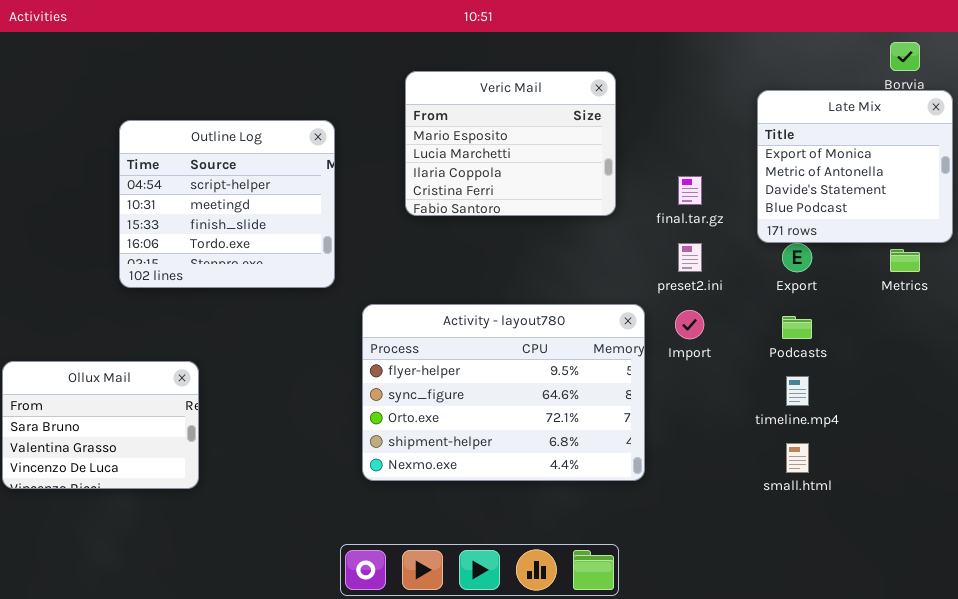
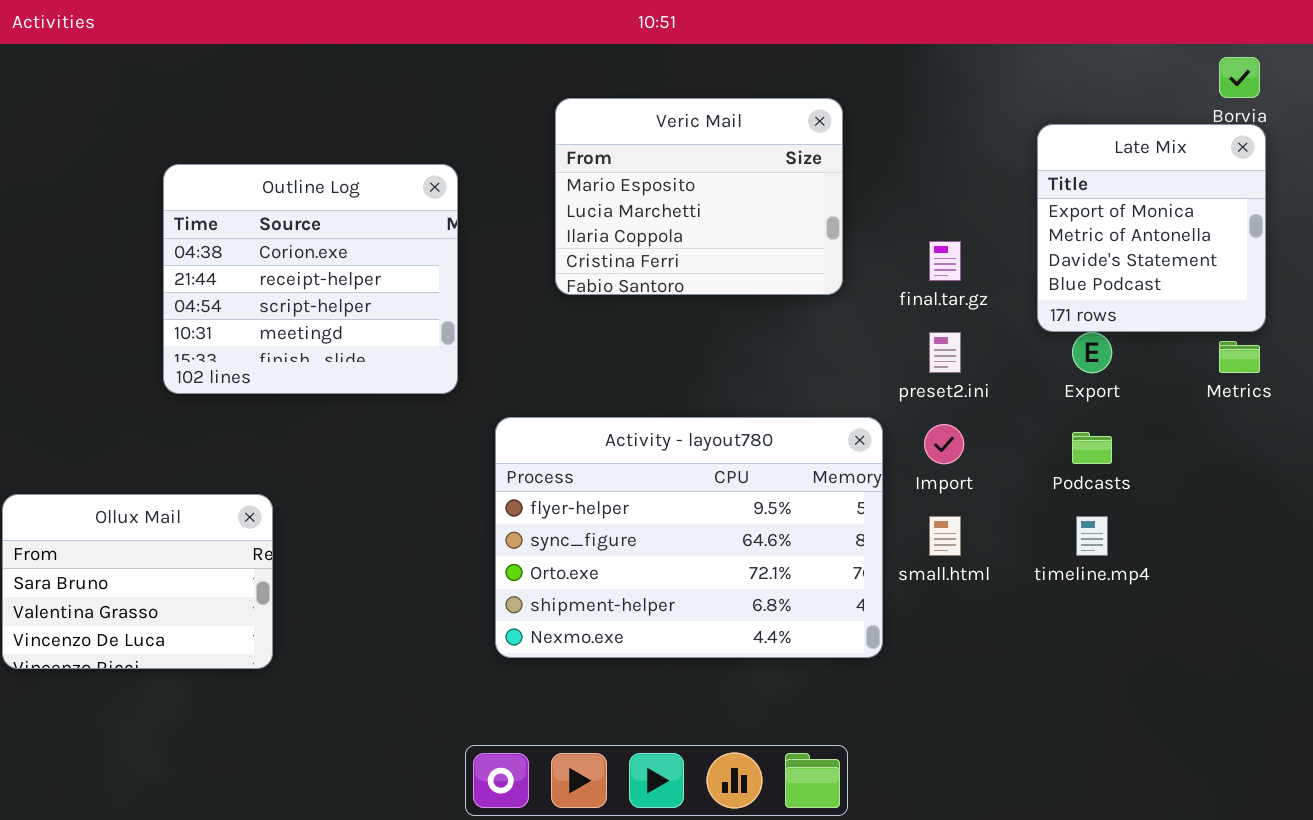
Late Mix: [757,90,953,243] -> [1037,124,1266,332], resized
Outline Log: [119,120,335,288] -> [163,164,458,394], scrolled up 2 rows
small.html: [786,443,809,473] -> [929,516,961,556], moved

